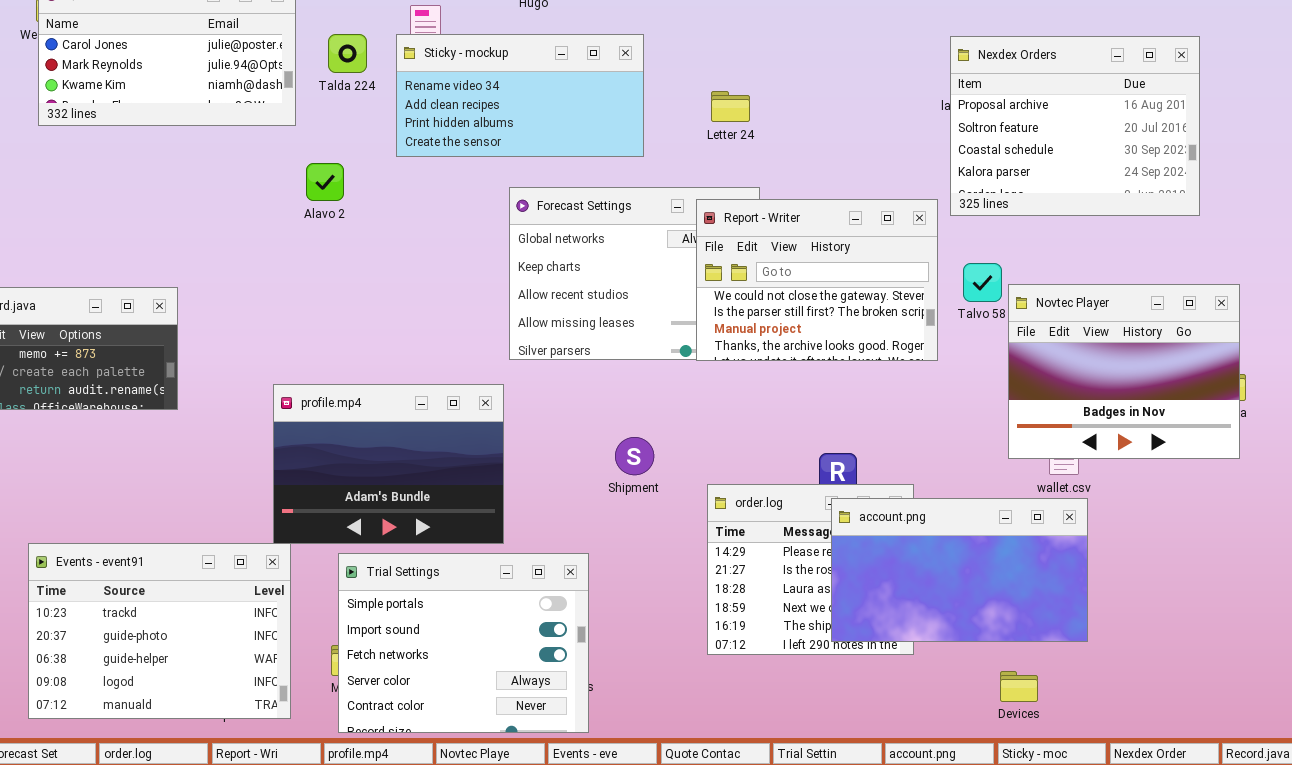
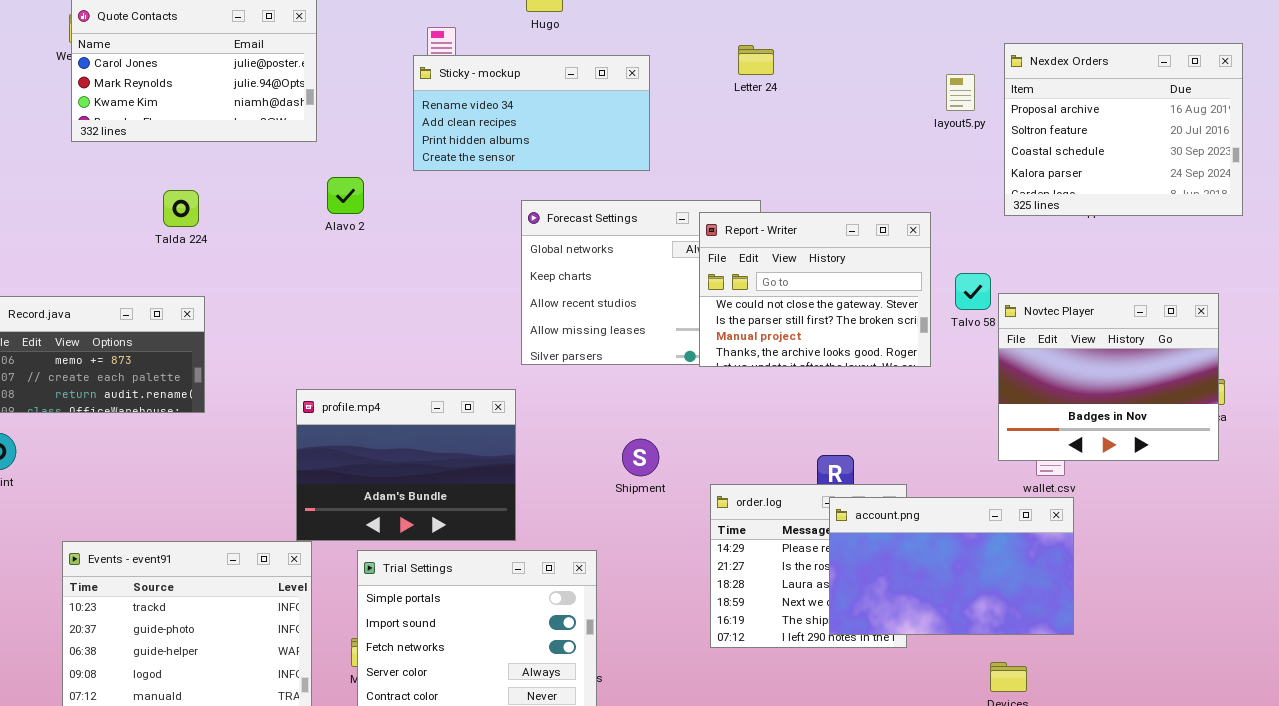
Talda 224: [328,34,367,73] -> [163,190,199,227], moved
Nexdex Orders: [950,36,1200,216] -> [1004,43,1243,216], moved
Letter 24: [711,91,750,122] -> [738,45,774,75], moved

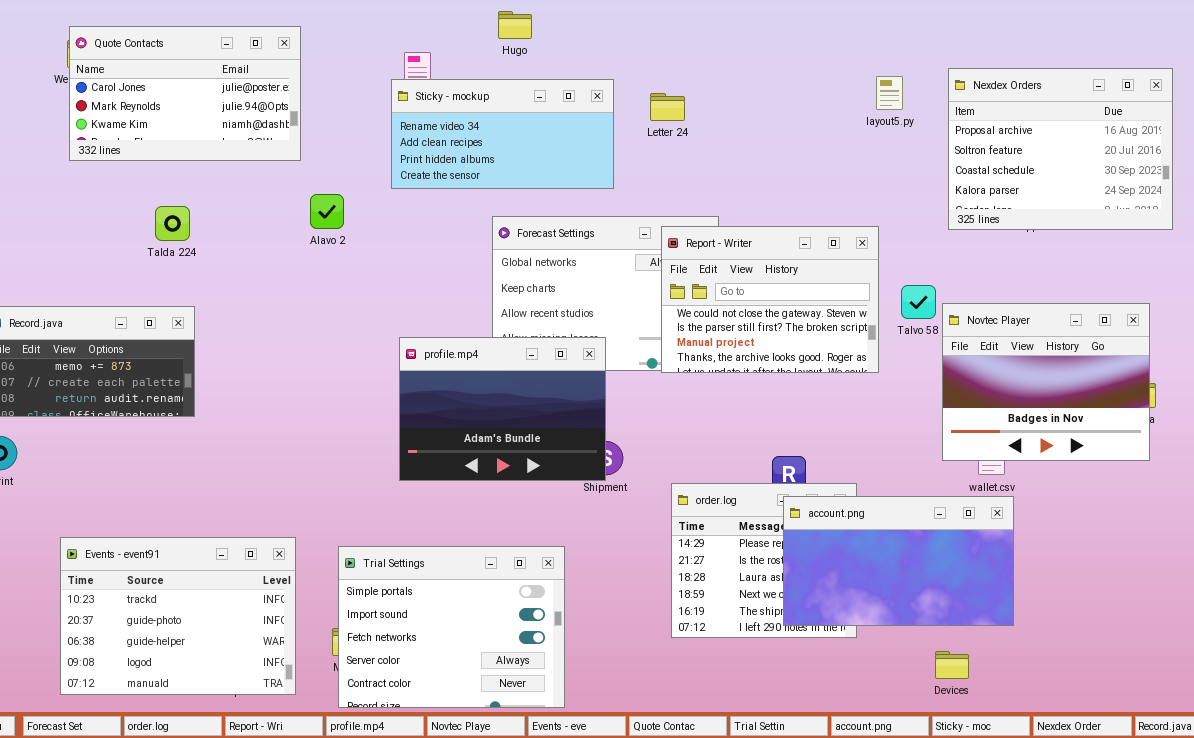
Letter 24: [738,45,774,75] -> [650,93,685,121], moved
layout5.py: [946,74,975,111] -> [876,76,903,110], moved
profile.mp4: [296,389,516,541] -> [399,337,606,481], moved

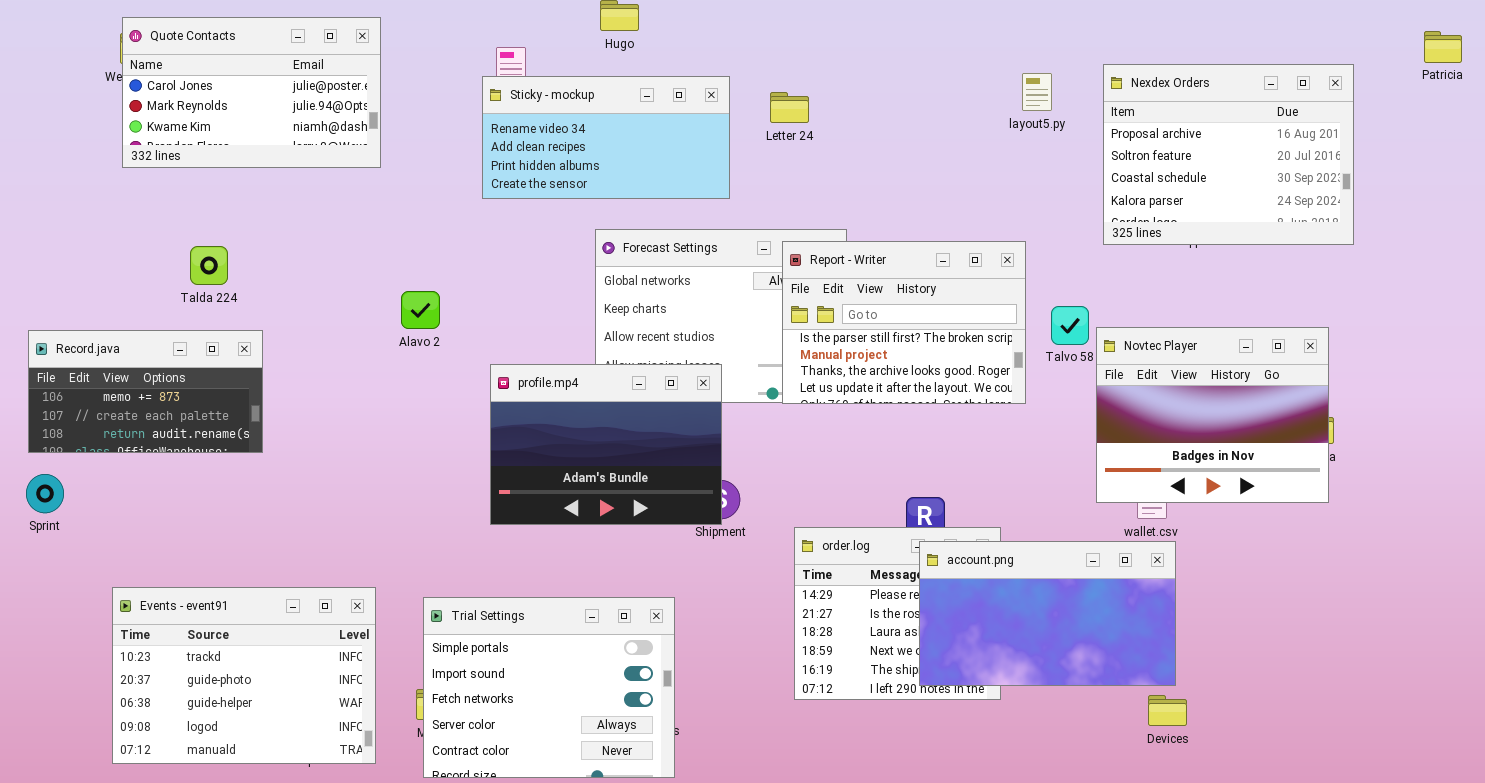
Alavo 2: [310,194,344,229] -> [401,291,440,329], moved
Talda 224: [155,206,190,241] -> [190,246,228,285], moved
Report - Writer: [661,226,879,373] -> [782,241,1026,404], scrolled down 1 row
Devices: [935,651,969,679] -> [1148,695,1187,726], moved

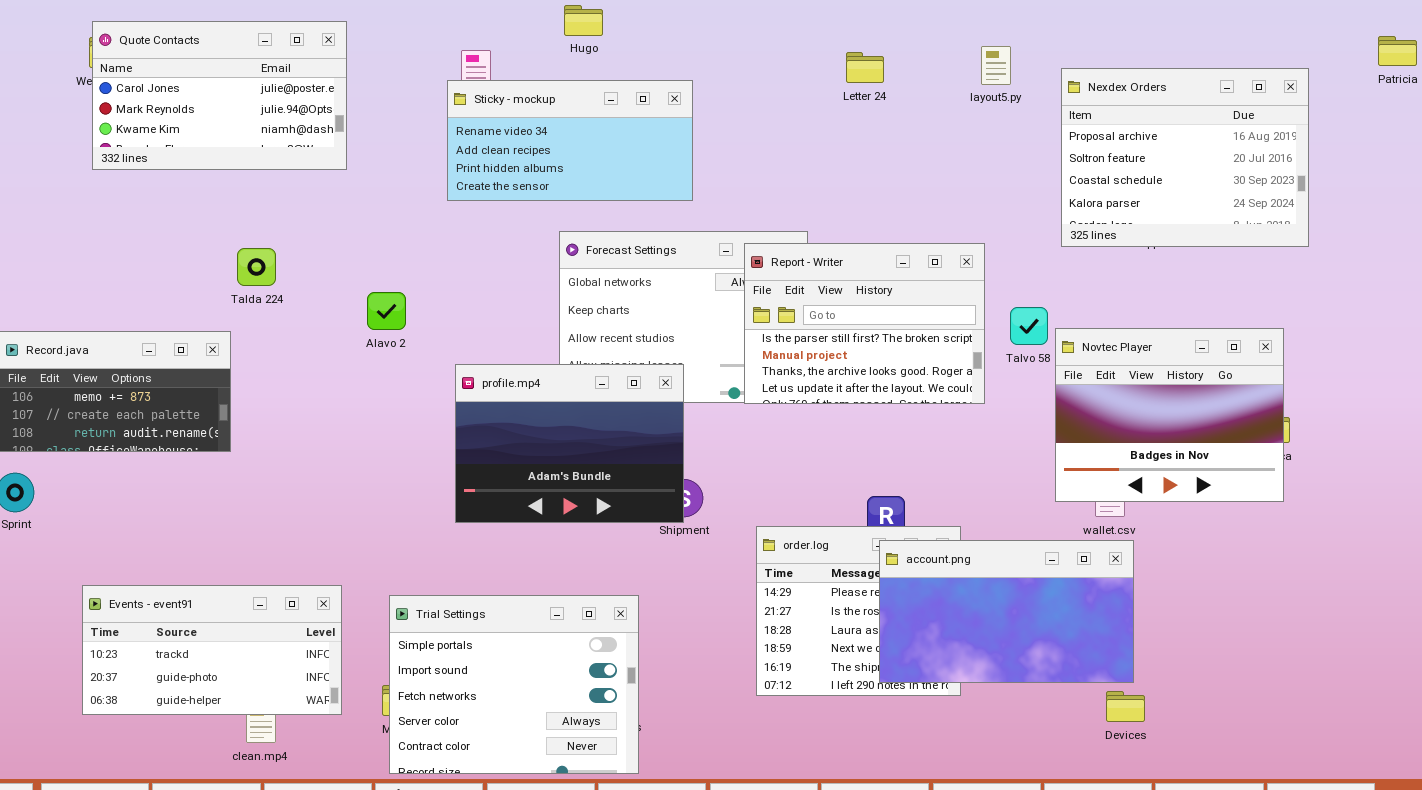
layout5.py: [1022,73,1052,111] -> [981,46,1011,85], moved
Letter 24: [770,92,809,123] -> [846,52,884,83], moved
Talda 224: [190,246,228,285] -> [237,248,276,286], moved
Events - event91: [112,587,376,764] -> [82,585,342,715], resized

